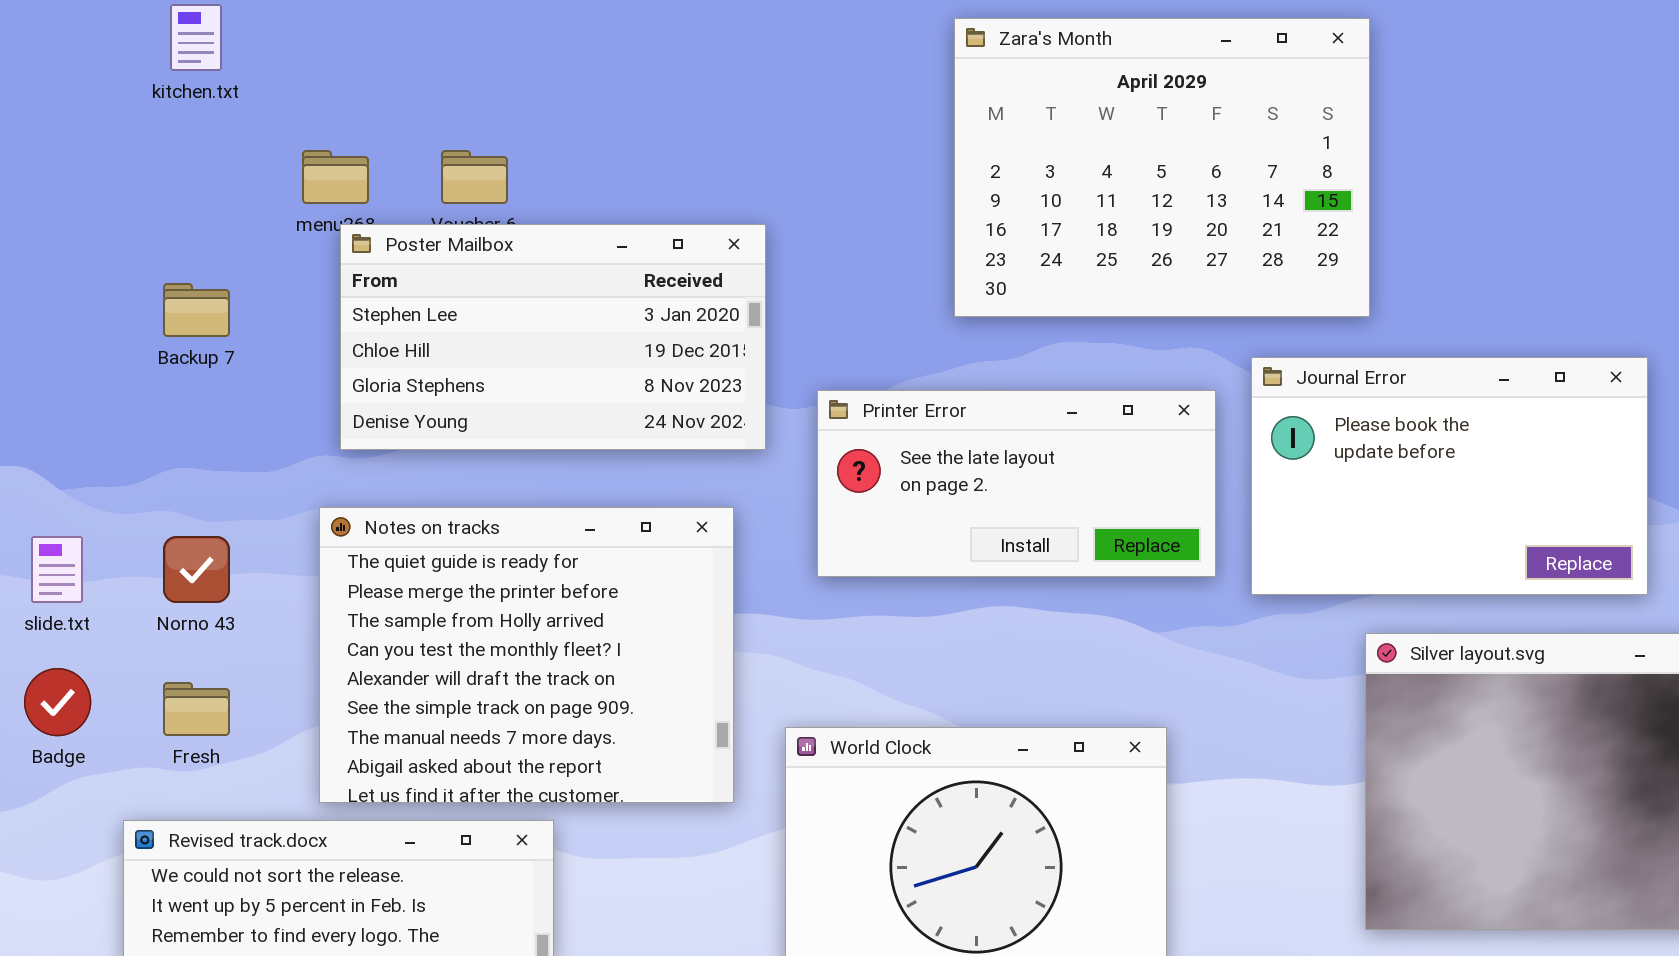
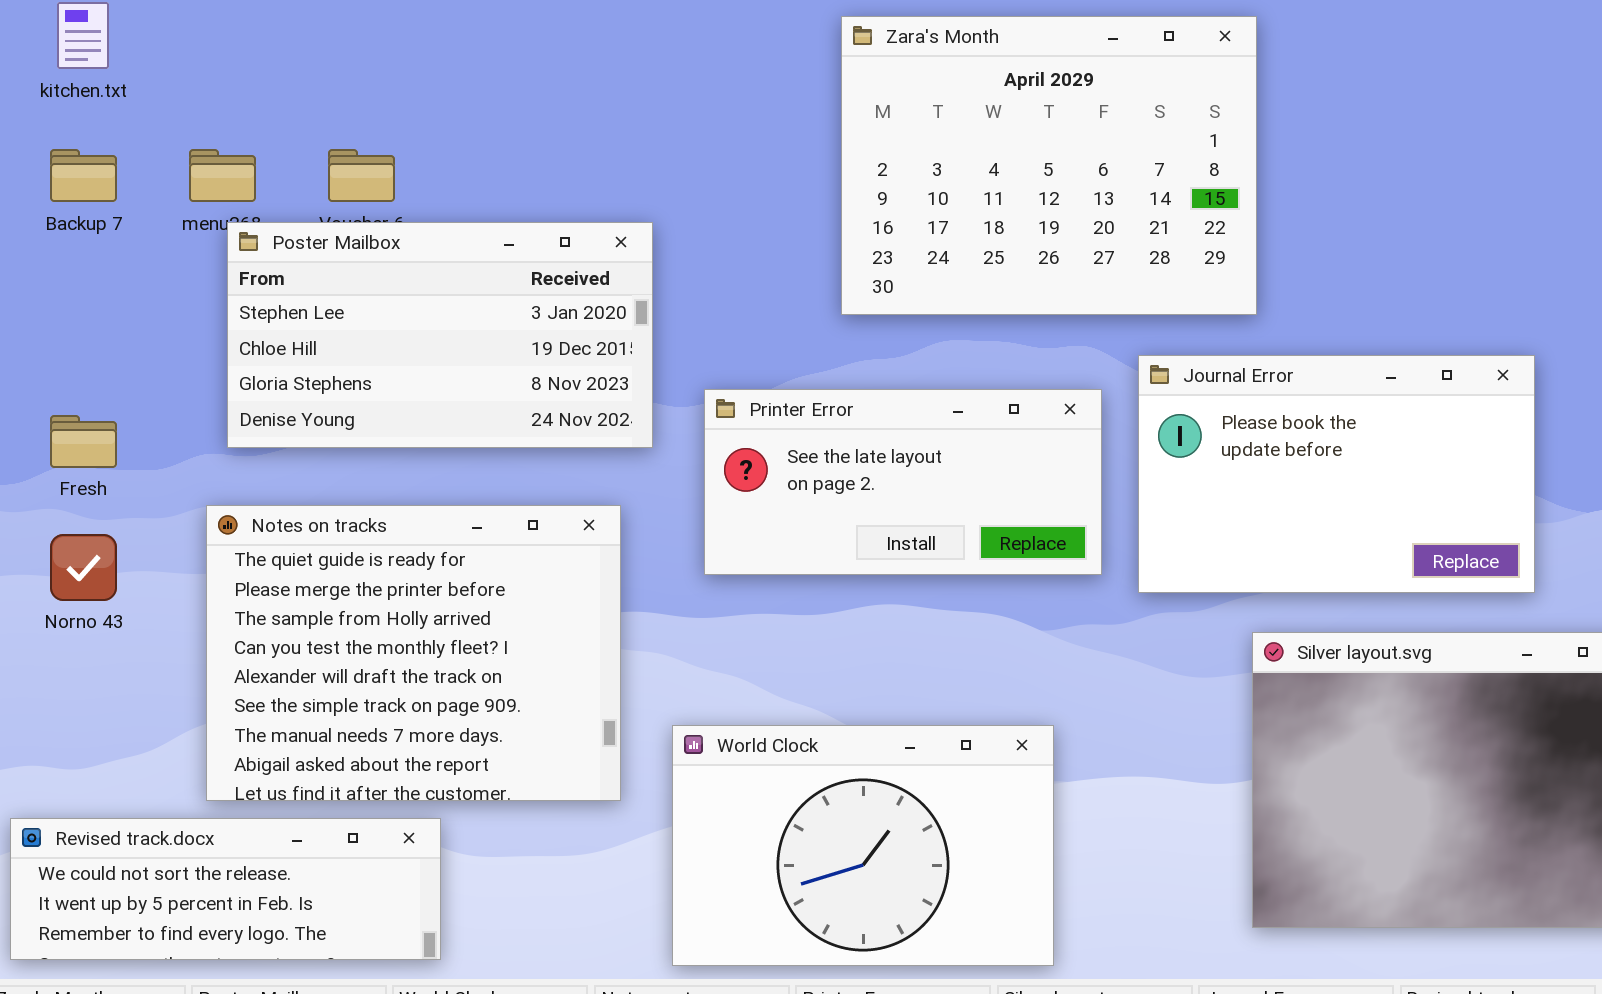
Backup 7: [163,283,230,337] -> [50,149,117,202], moved
Fresh: [163,682,230,736] -> [50,415,117,468], moved

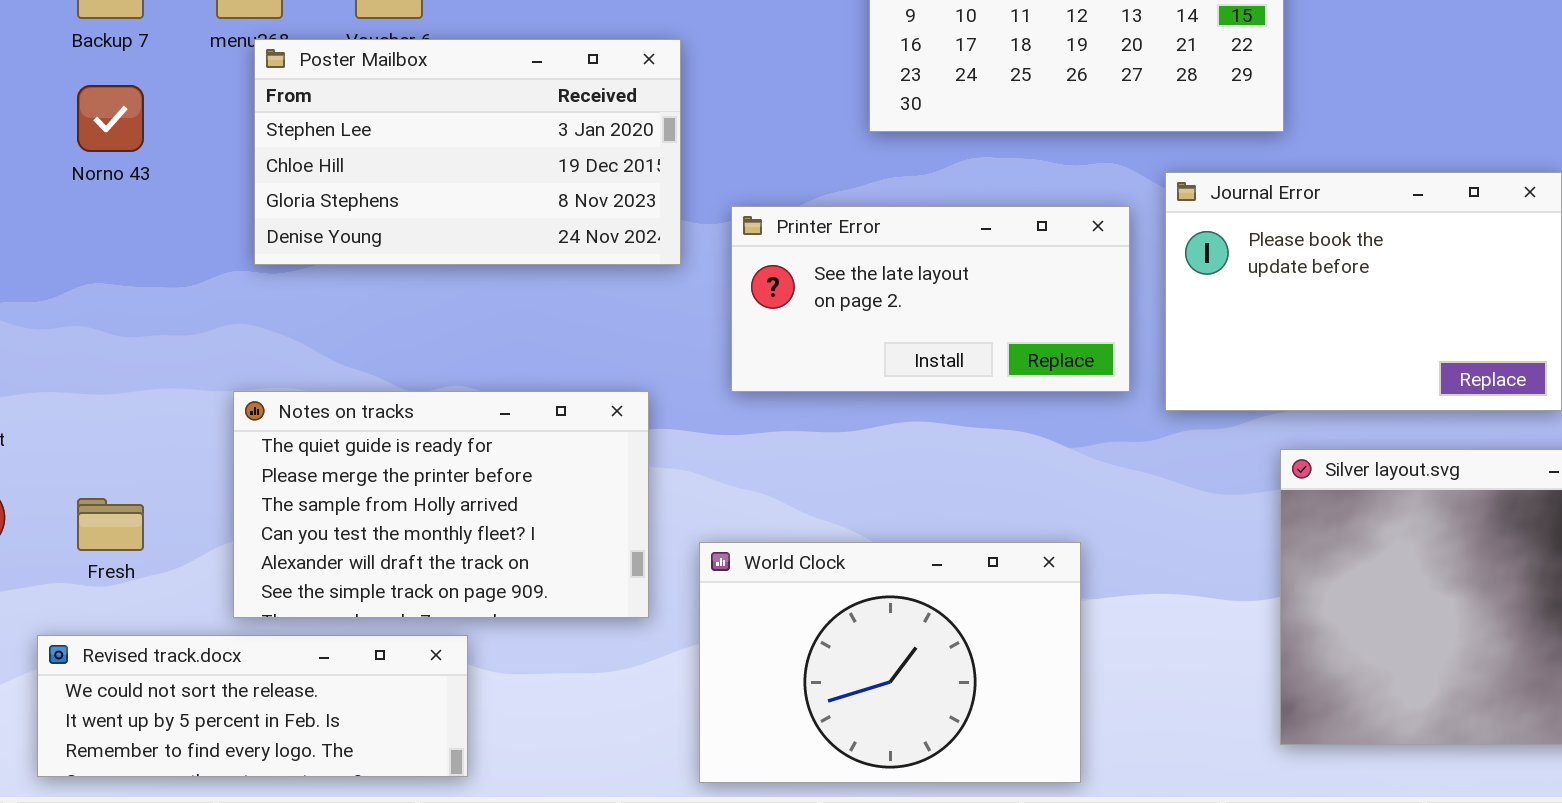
Fresh: [50,415,117,468] -> [77,498,144,551], moved
Notes on tracks: [206,505,621,801] -> [233,391,649,618], resized
Norno 43: [50,534,117,601] -> [77,85,144,152], moved

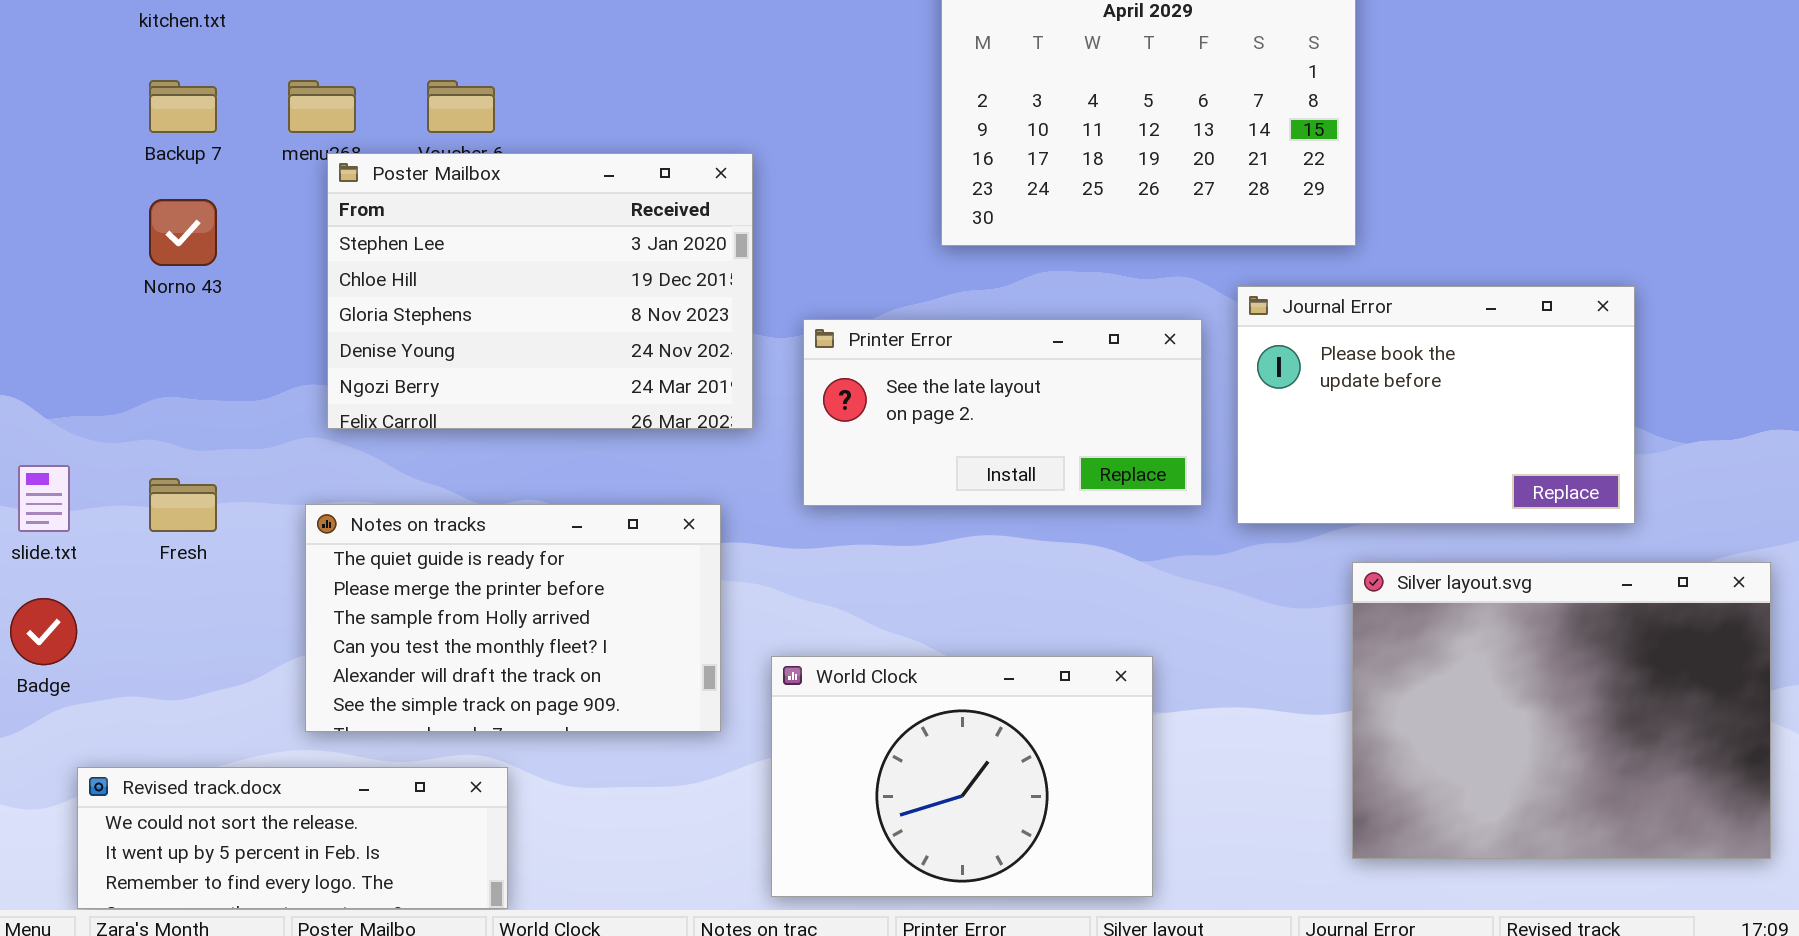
Poster Mailbox: [254,39,681,265] -> [327,153,753,429], resized
Fresh: [77,498,144,551] -> [149,478,217,532], moved
Revised track.docx: [37,635,468,777] -> [77,767,508,909], moved

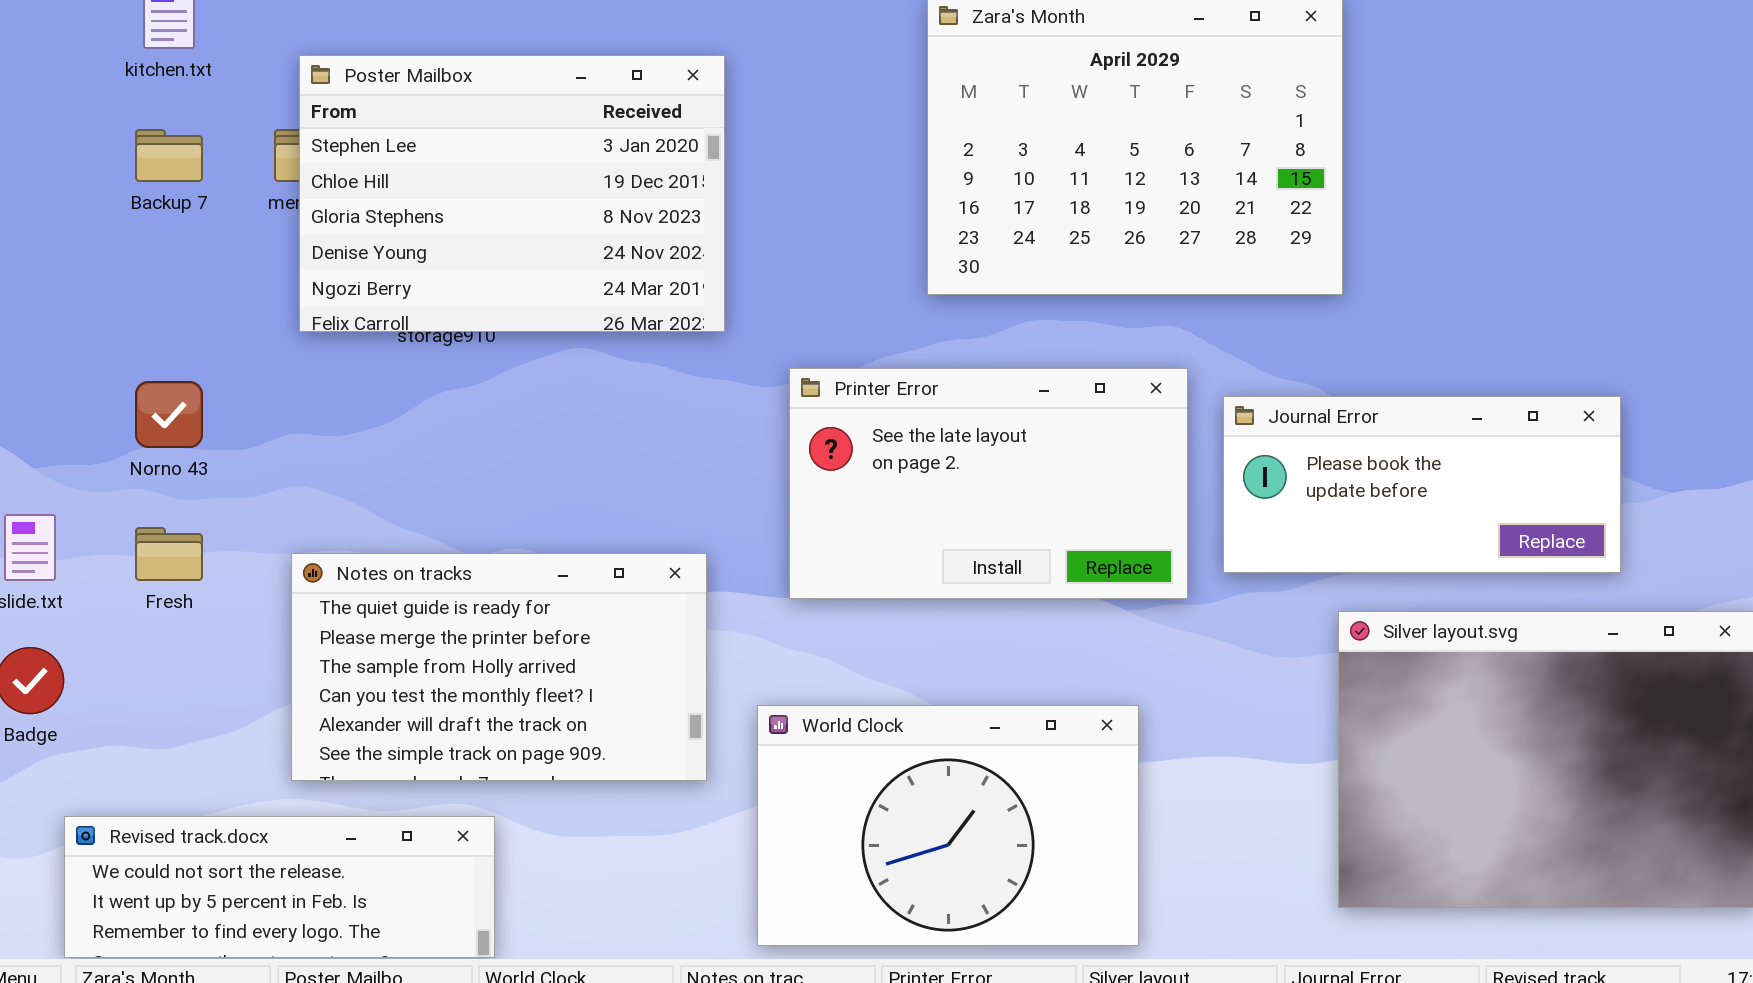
Poster Mailbox: [327,153,753,429] -> [299,55,725,332], moved
Norno 43: [149,199,217,266] -> [135,381,203,448], moved
Journal Error: [1237,286,1635,524] -> [1223,396,1621,573], resized
Printer Error: [803,319,1202,506] -> [789,368,1188,599], resized

